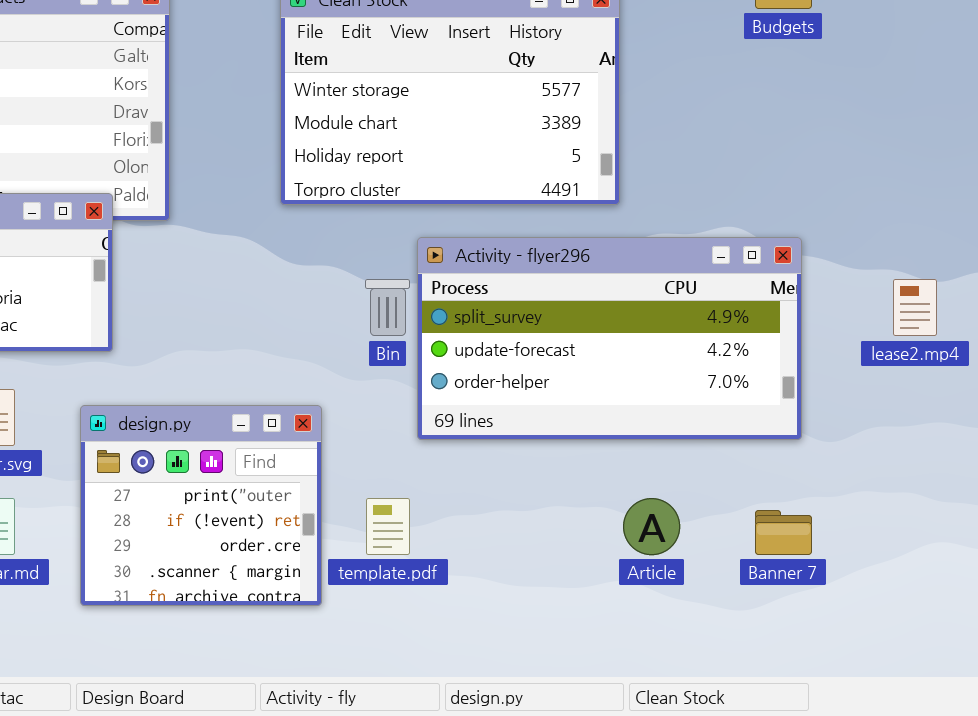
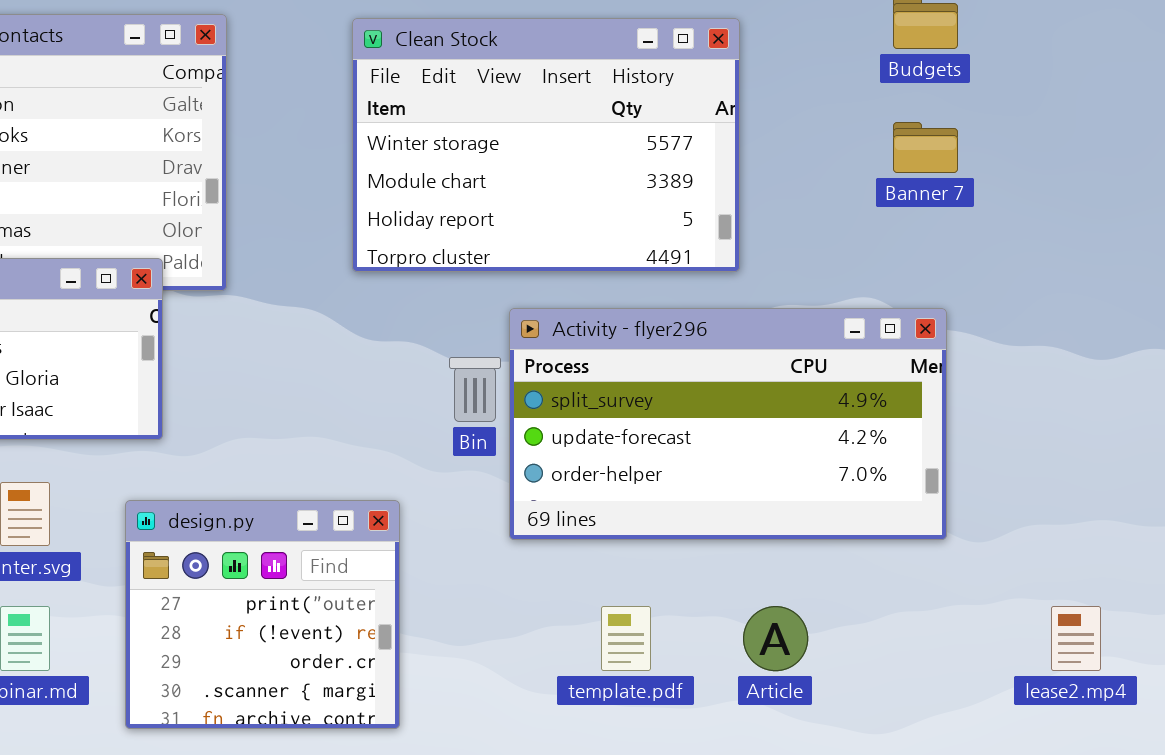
lease2.mp4: [893,279,937,336] -> [1051,606,1101,671], moved
template.pdf: [366,498,410,555] -> [601,606,651,671], moved
Banner 7: [755,510,812,555] -> [893,122,958,173], moved

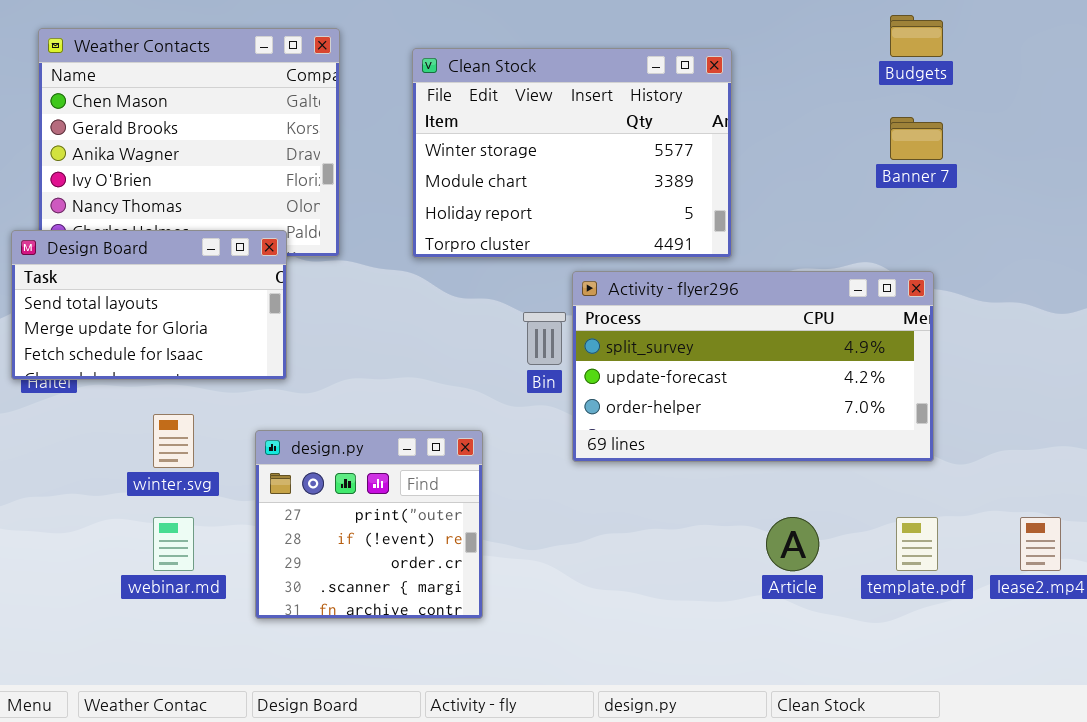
Clean Stock: [352,18,740,272] -> [412,48,732,258], moved
template.pdf: [601,606,651,671] -> [896,517,938,571], moved

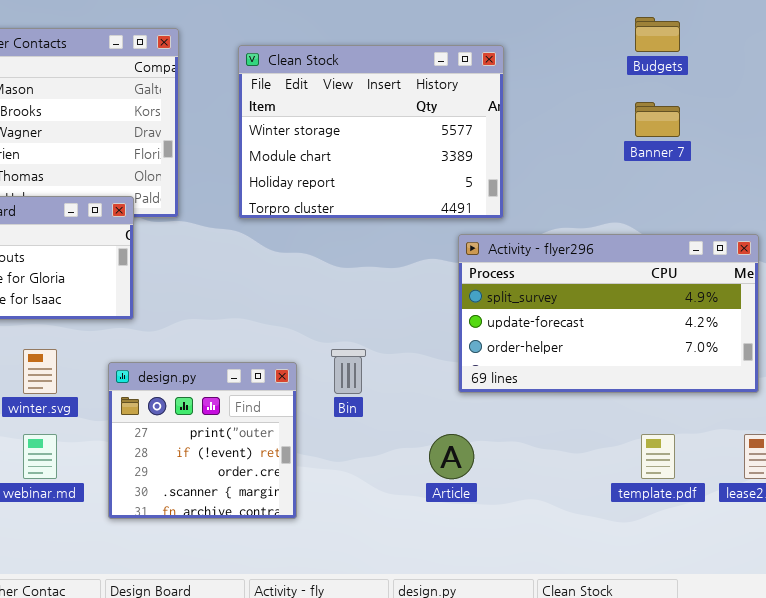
Activity - flyer296: [572,271,934,462] -> [458,234,759,393], moved
Bin: [523,312,566,365] -> [331,349,366,394], moved
Article: [766,517,819,571] -> [429,434,474,479], moved

